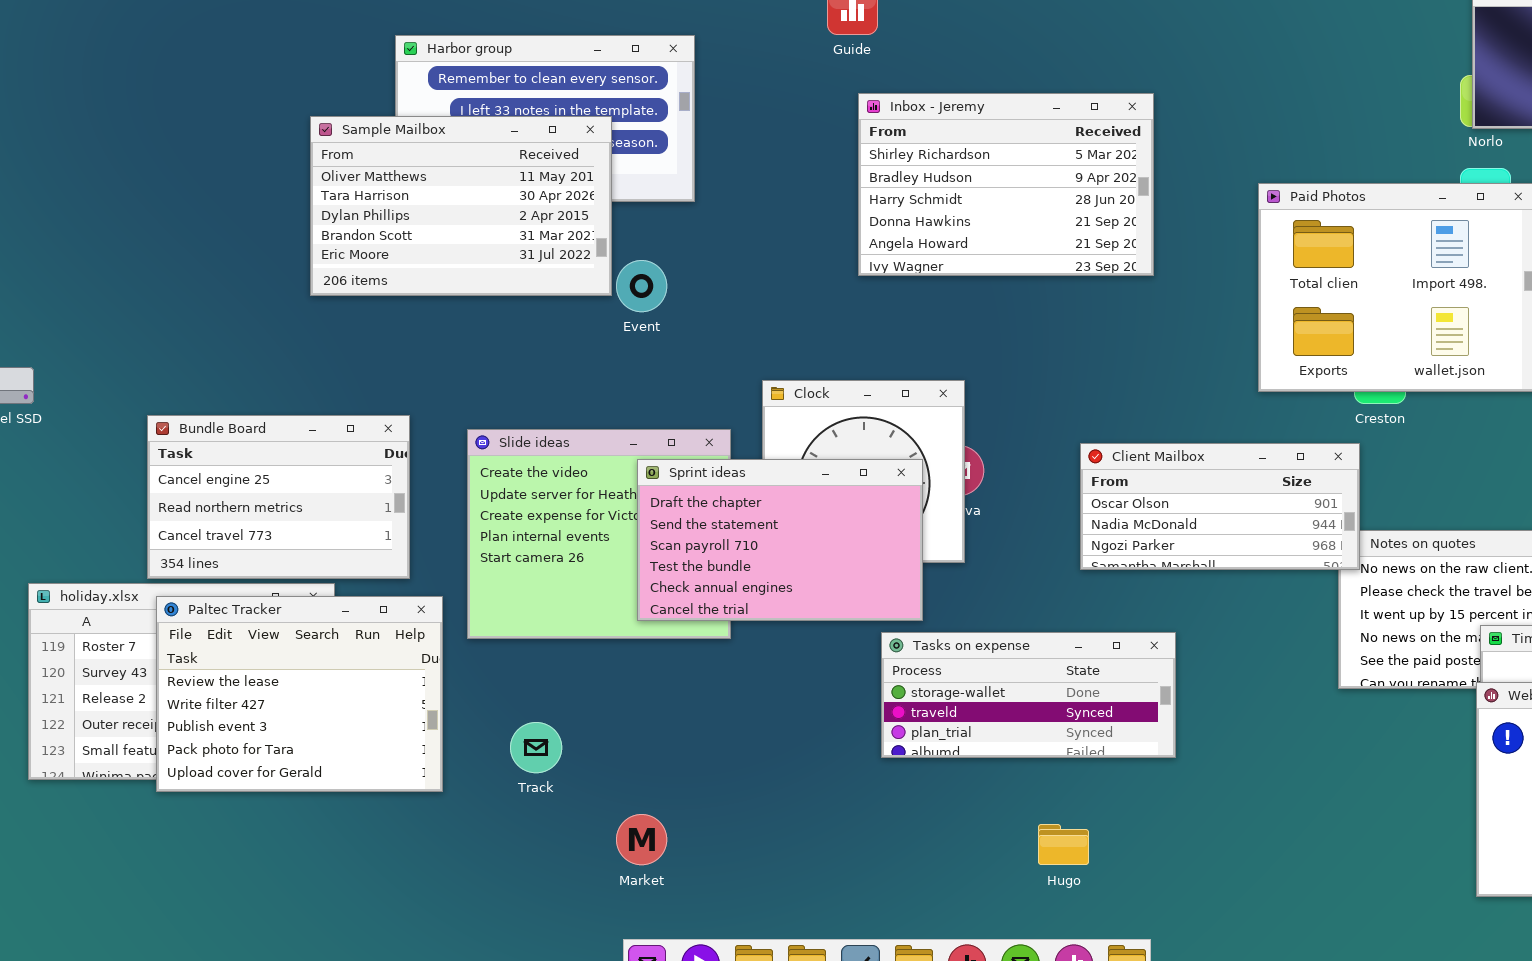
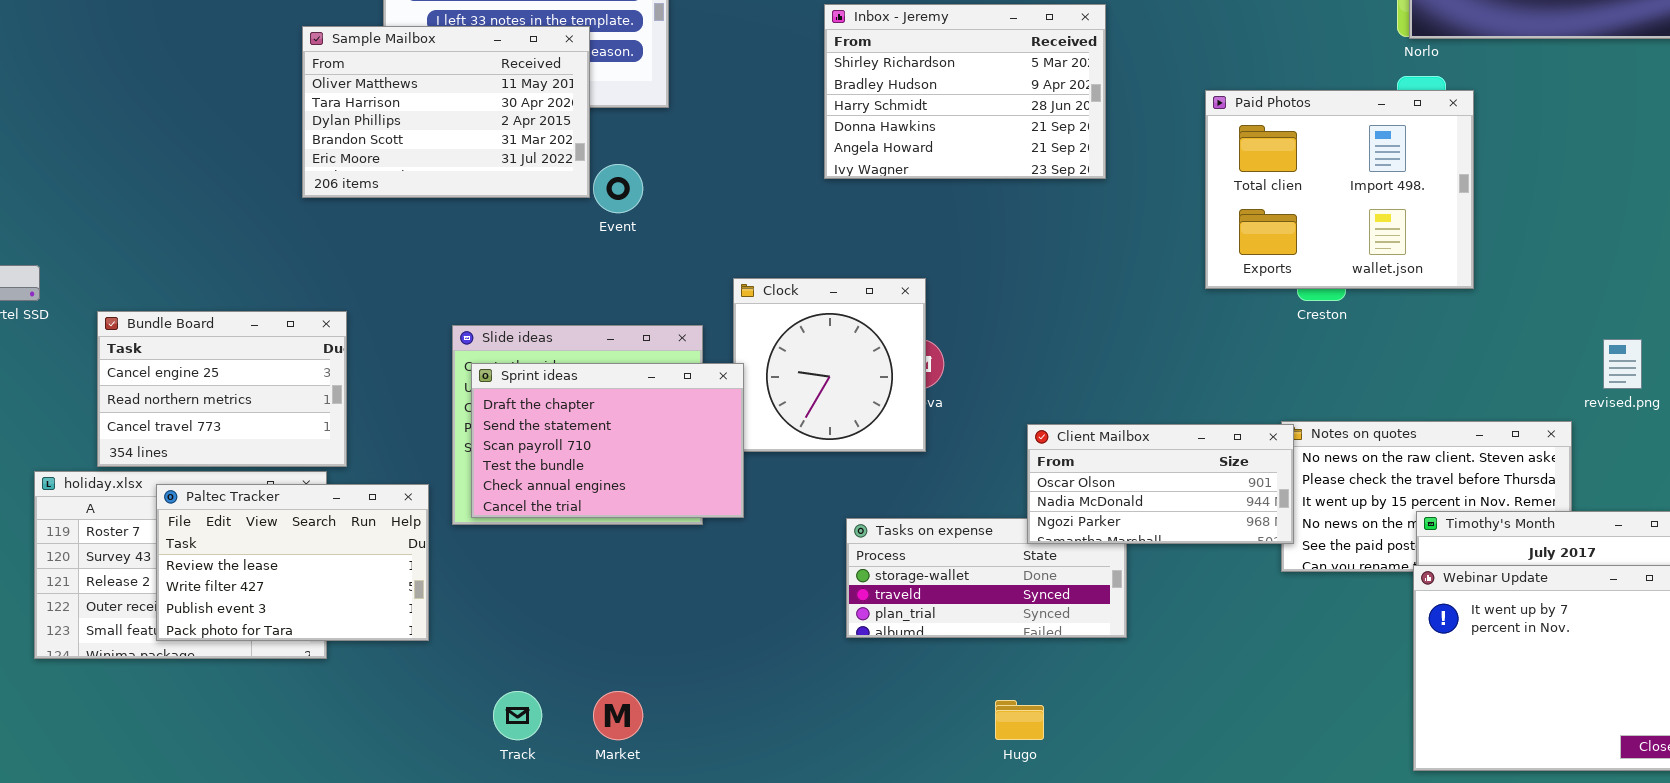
Bundle Board: [147,415,410,579] -> [97,311,347,467], moved
Client Mailbox: [1080,443,1360,570] -> [1027,424,1294,544], moved
Sprint ideas: [637,459,923,621] -> [471,363,744,518], moved
Paltec Tracker: [156,596,443,792] -> [156,484,429,641], resized
Track: [510,722,562,773] -> [493,691,542,740], moved

